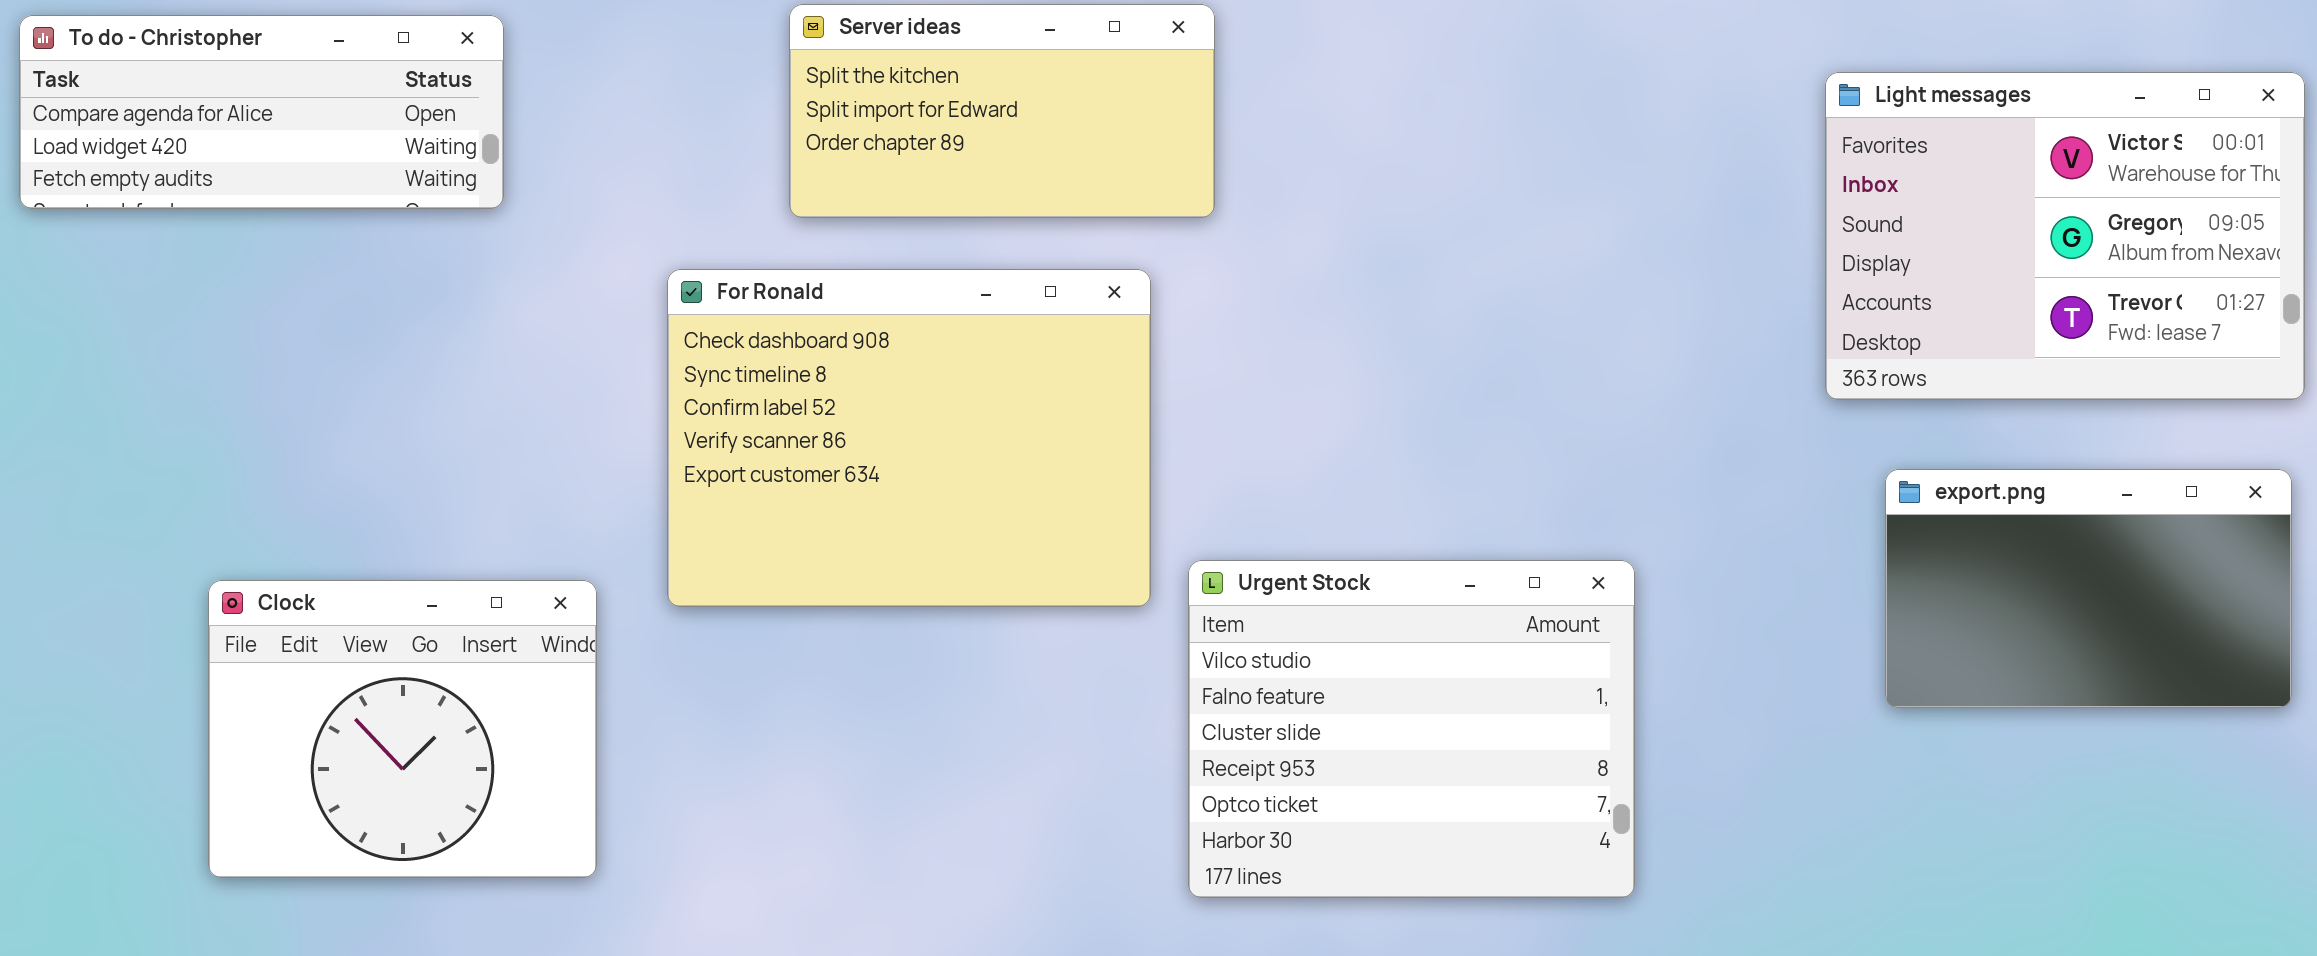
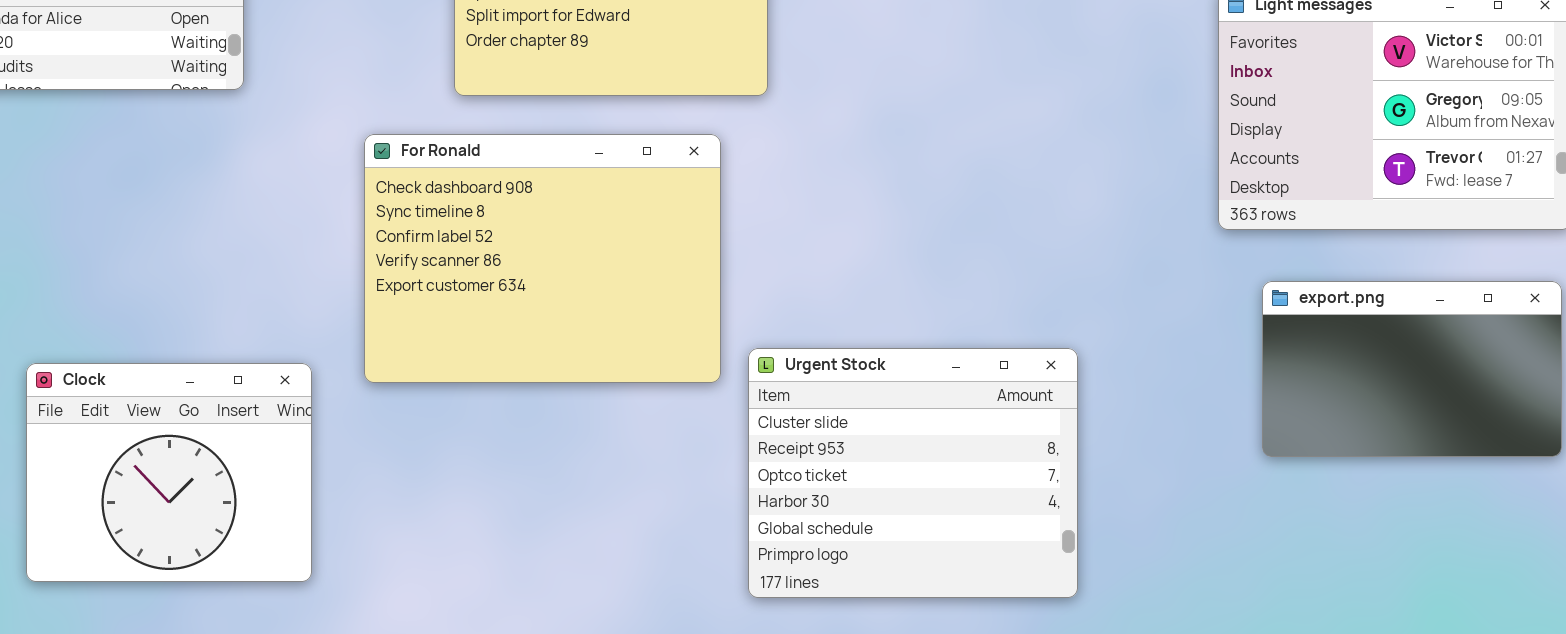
Urgent Stock: [1188,560,1635,898] -> [748,348,1078,598], scrolled down 2 rows

